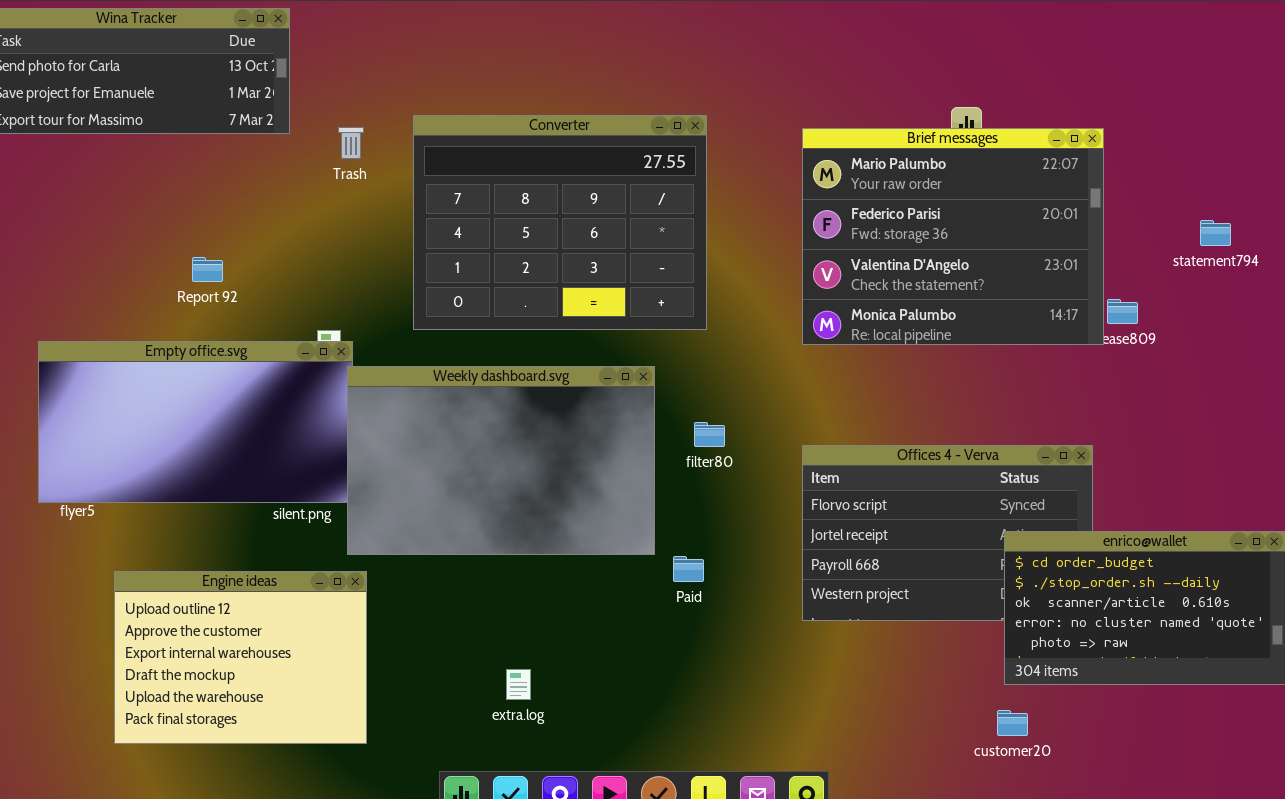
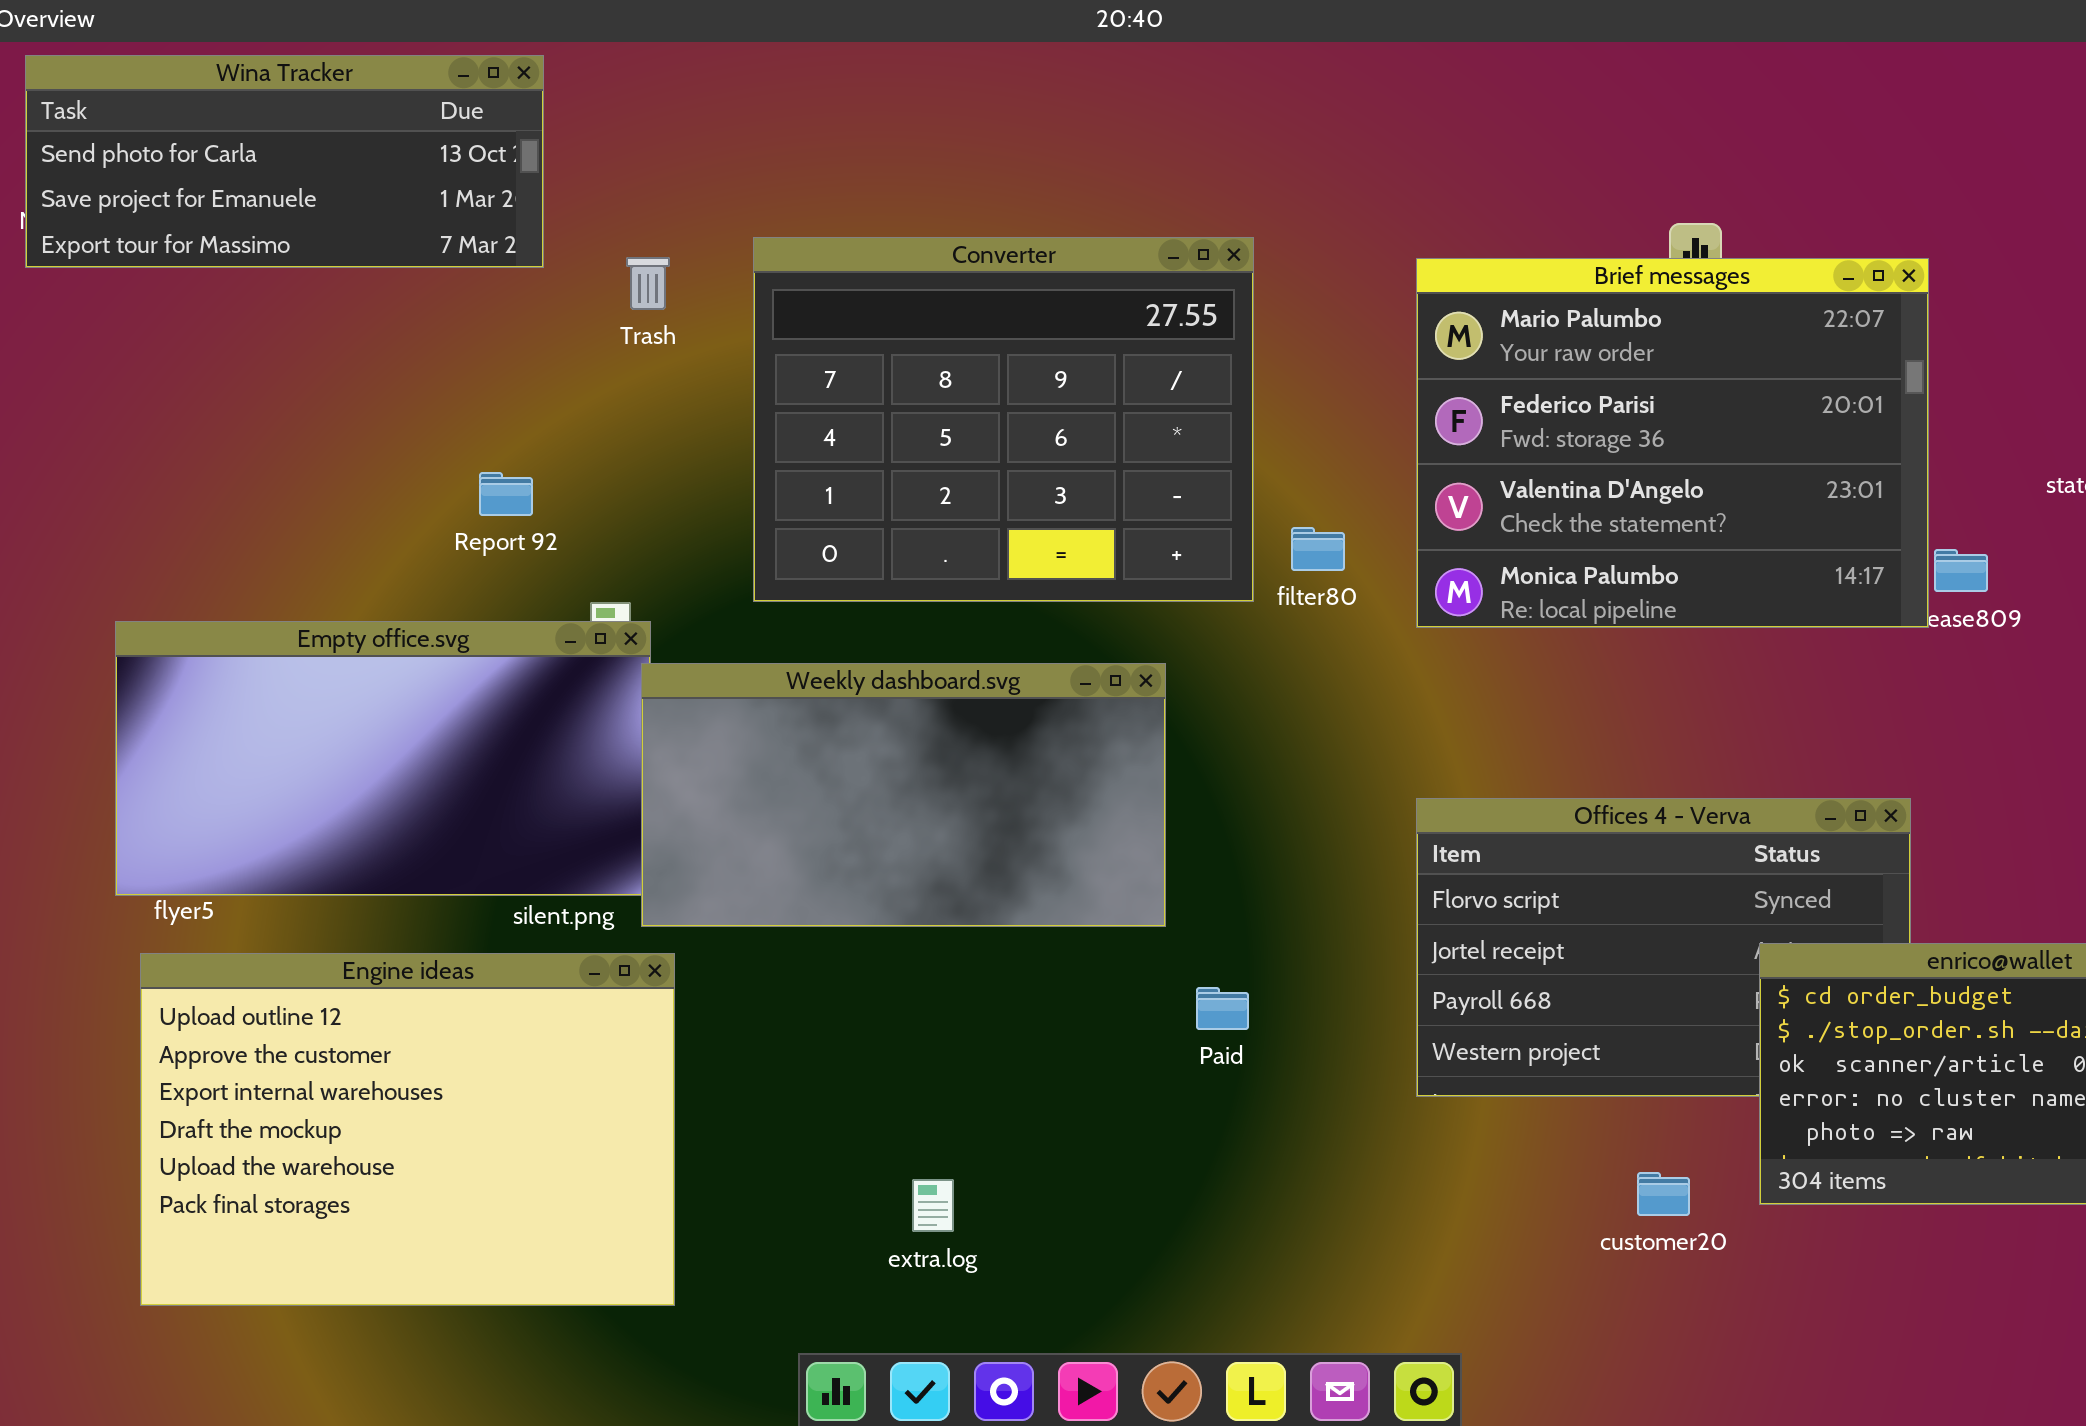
Report 92: [192,257,223,282] -> [479,472,533,516], moved
Weekly dashboard.svg: [347,366,655,555] -> [641,663,1166,927], resized
filter80: [694,422,725,447] -> [1291,527,1345,571], moved
Engine ideas: [114,571,367,744] -> [140,953,675,1306], resized
customer20: [997,710,1028,736] -> [1637,1172,1690,1216], moved

